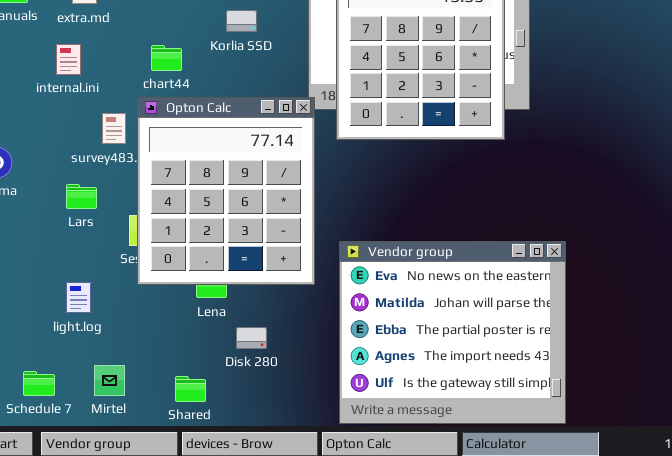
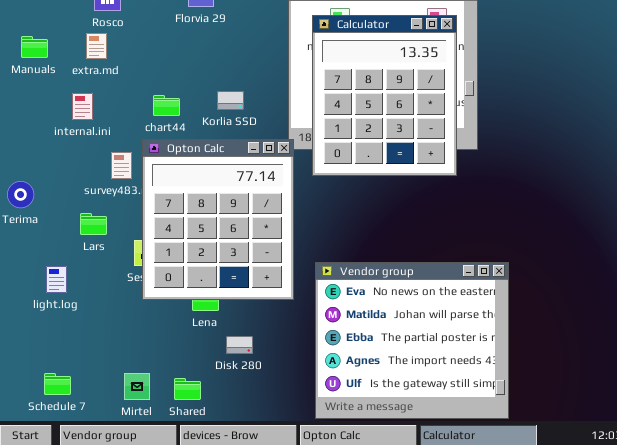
Korlia SSD: [226,10,257,32] -> [217,91,244,110], moved
light.log: [66,282,91,313] -> [46,266,67,293], moved
Mirtel: [94,365,125,396] -> [124,373,150,400], moved

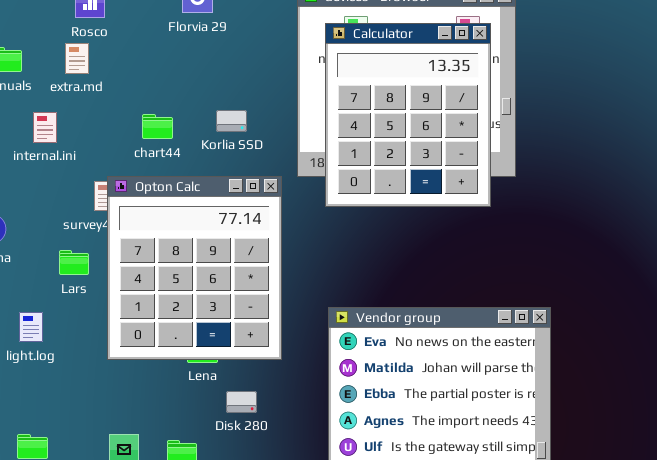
internal.ini: [72,93,93,120] -> [33,112,57,143], moved
Opton Calc: [142,139,294,300] -> [107,176,282,360], moved

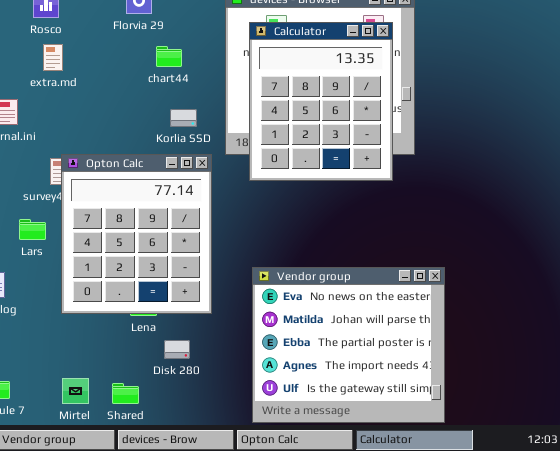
extra.md: [65,43,89,74] -> [43,44,63,71], moved
Korlia SSD: [216,110,247,132] -> [170,109,197,127], moved
chart44: [142,114,173,139] -> [156,46,182,67], moved

